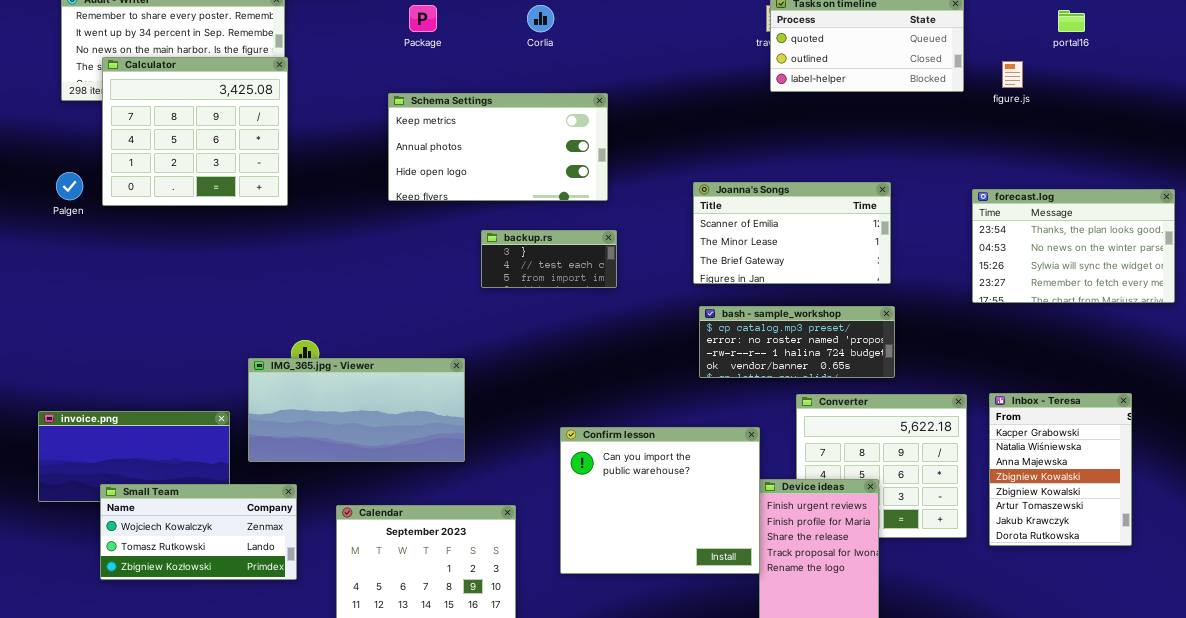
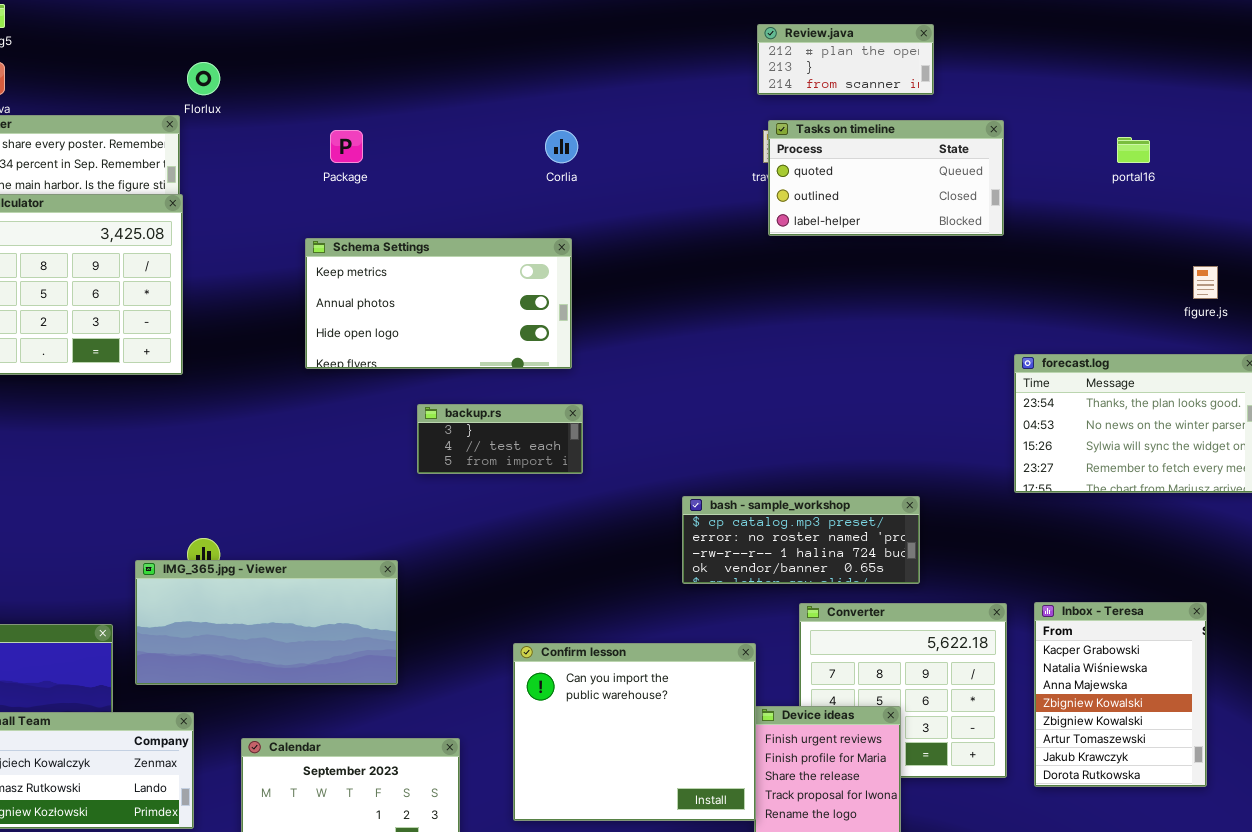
Corlia: [527,5,554,32] -> [545,130,578,163], moved
figure.js: [1002,61,1023,88] -> [1193,266,1218,299], moved
Joanna's Songs: [693,182,891,284] -> none, closed

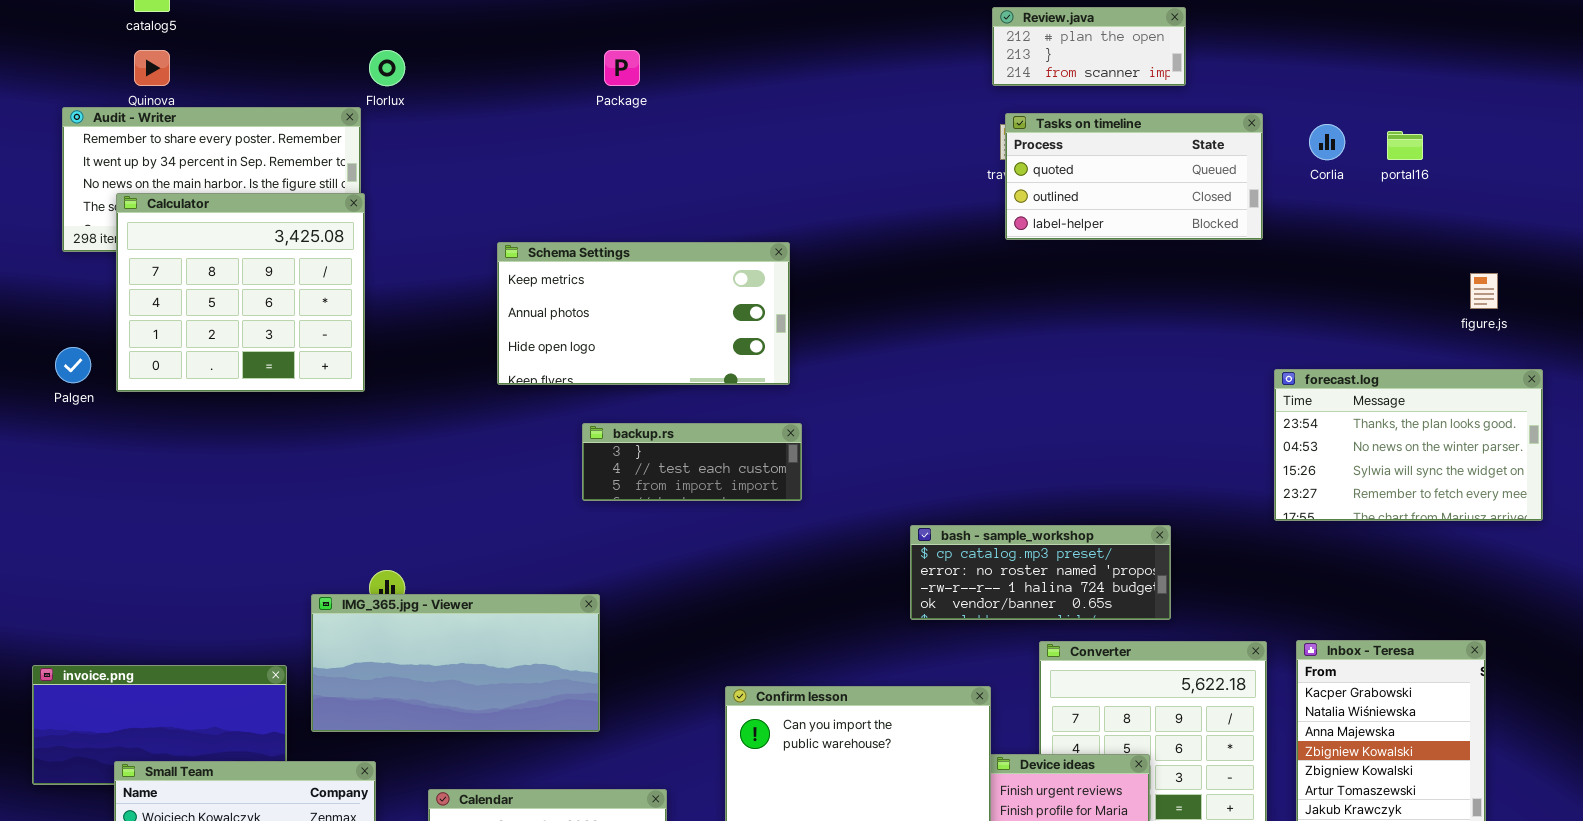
Package: [330,130,363,163] -> [604,50,640,86], moved
Corlia: [545,130,578,163] -> [1309,124,1345,160], moved
backup.rs: [417,404,583,474] -> [582,423,802,501], resized

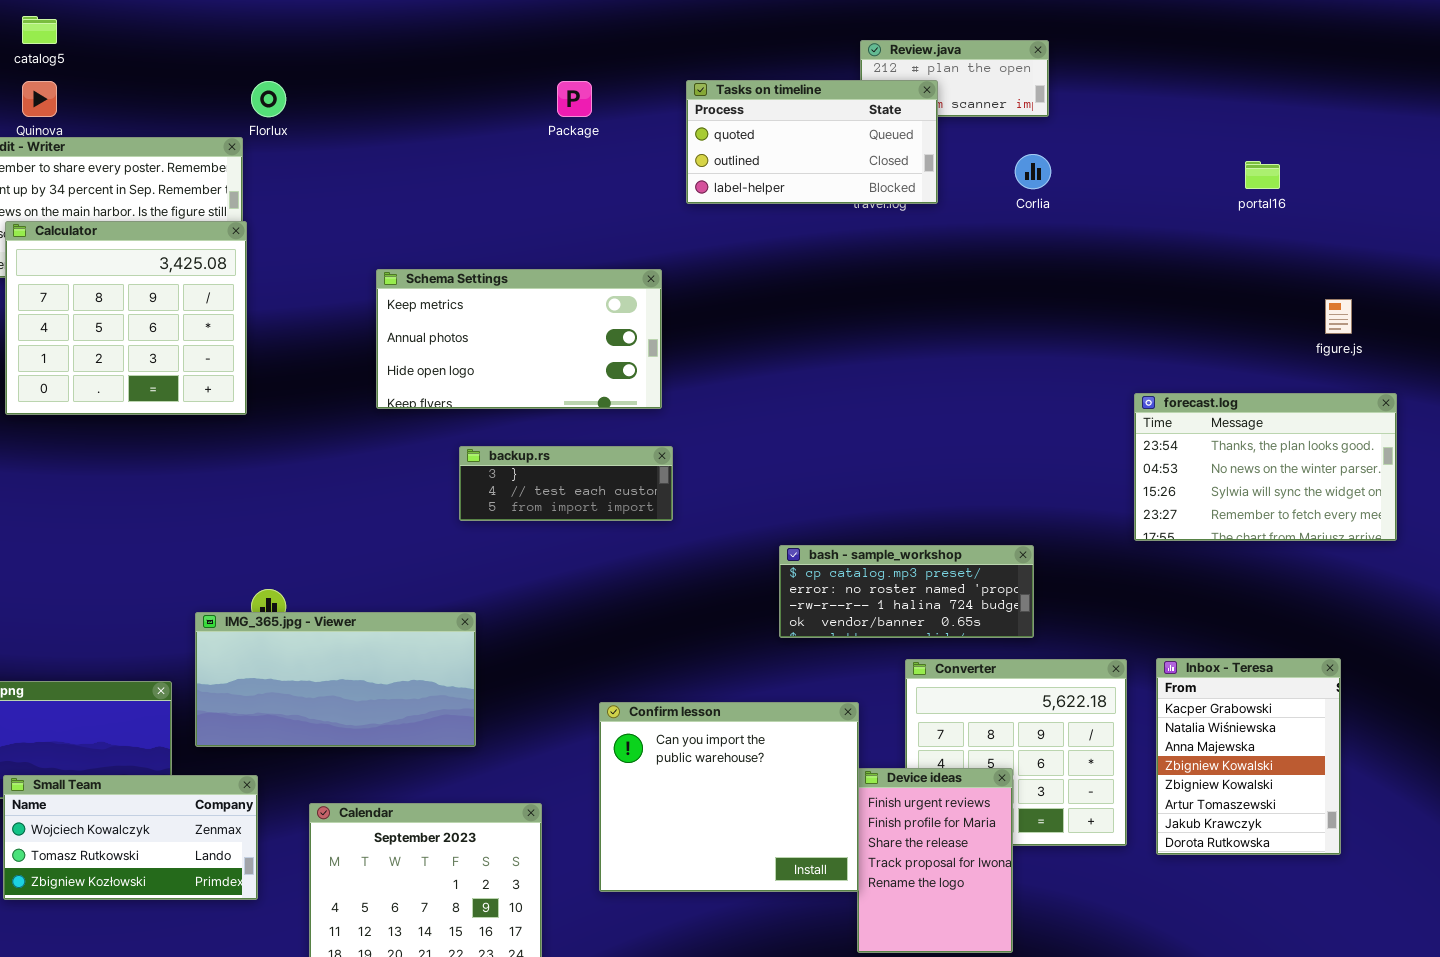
Package: [604,50,640,86] -> [557,81,592,117], moved
Tasks on timeline: [1005,113,1263,240] -> [686,80,938,204], moved
Corlia: [1309,124,1345,160] -> [1015,154,1051,189], moved

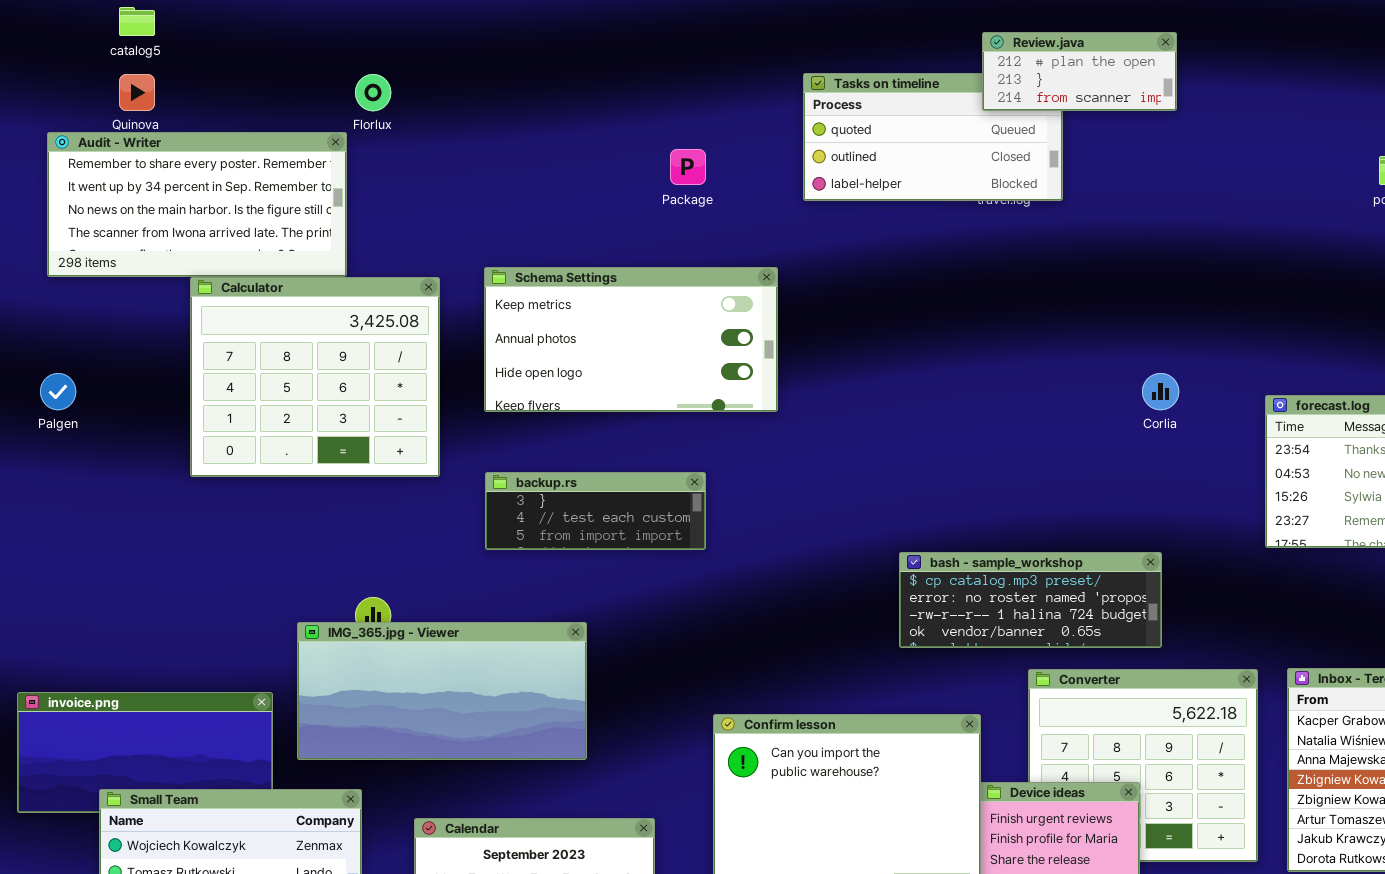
Review.java: [860,40,1049,117] -> [982,32,1177,111], raised
Package: [557,81,592,117] -> [670,149,706,185], moved
Corlia: [1015,154,1051,189] -> [1142,373,1179,410], moved
Calculator: [5,221,247,415] -> [190,277,440,477], moved
backup.rs: [459,446,673,521] -> [485,472,706,550], moved

